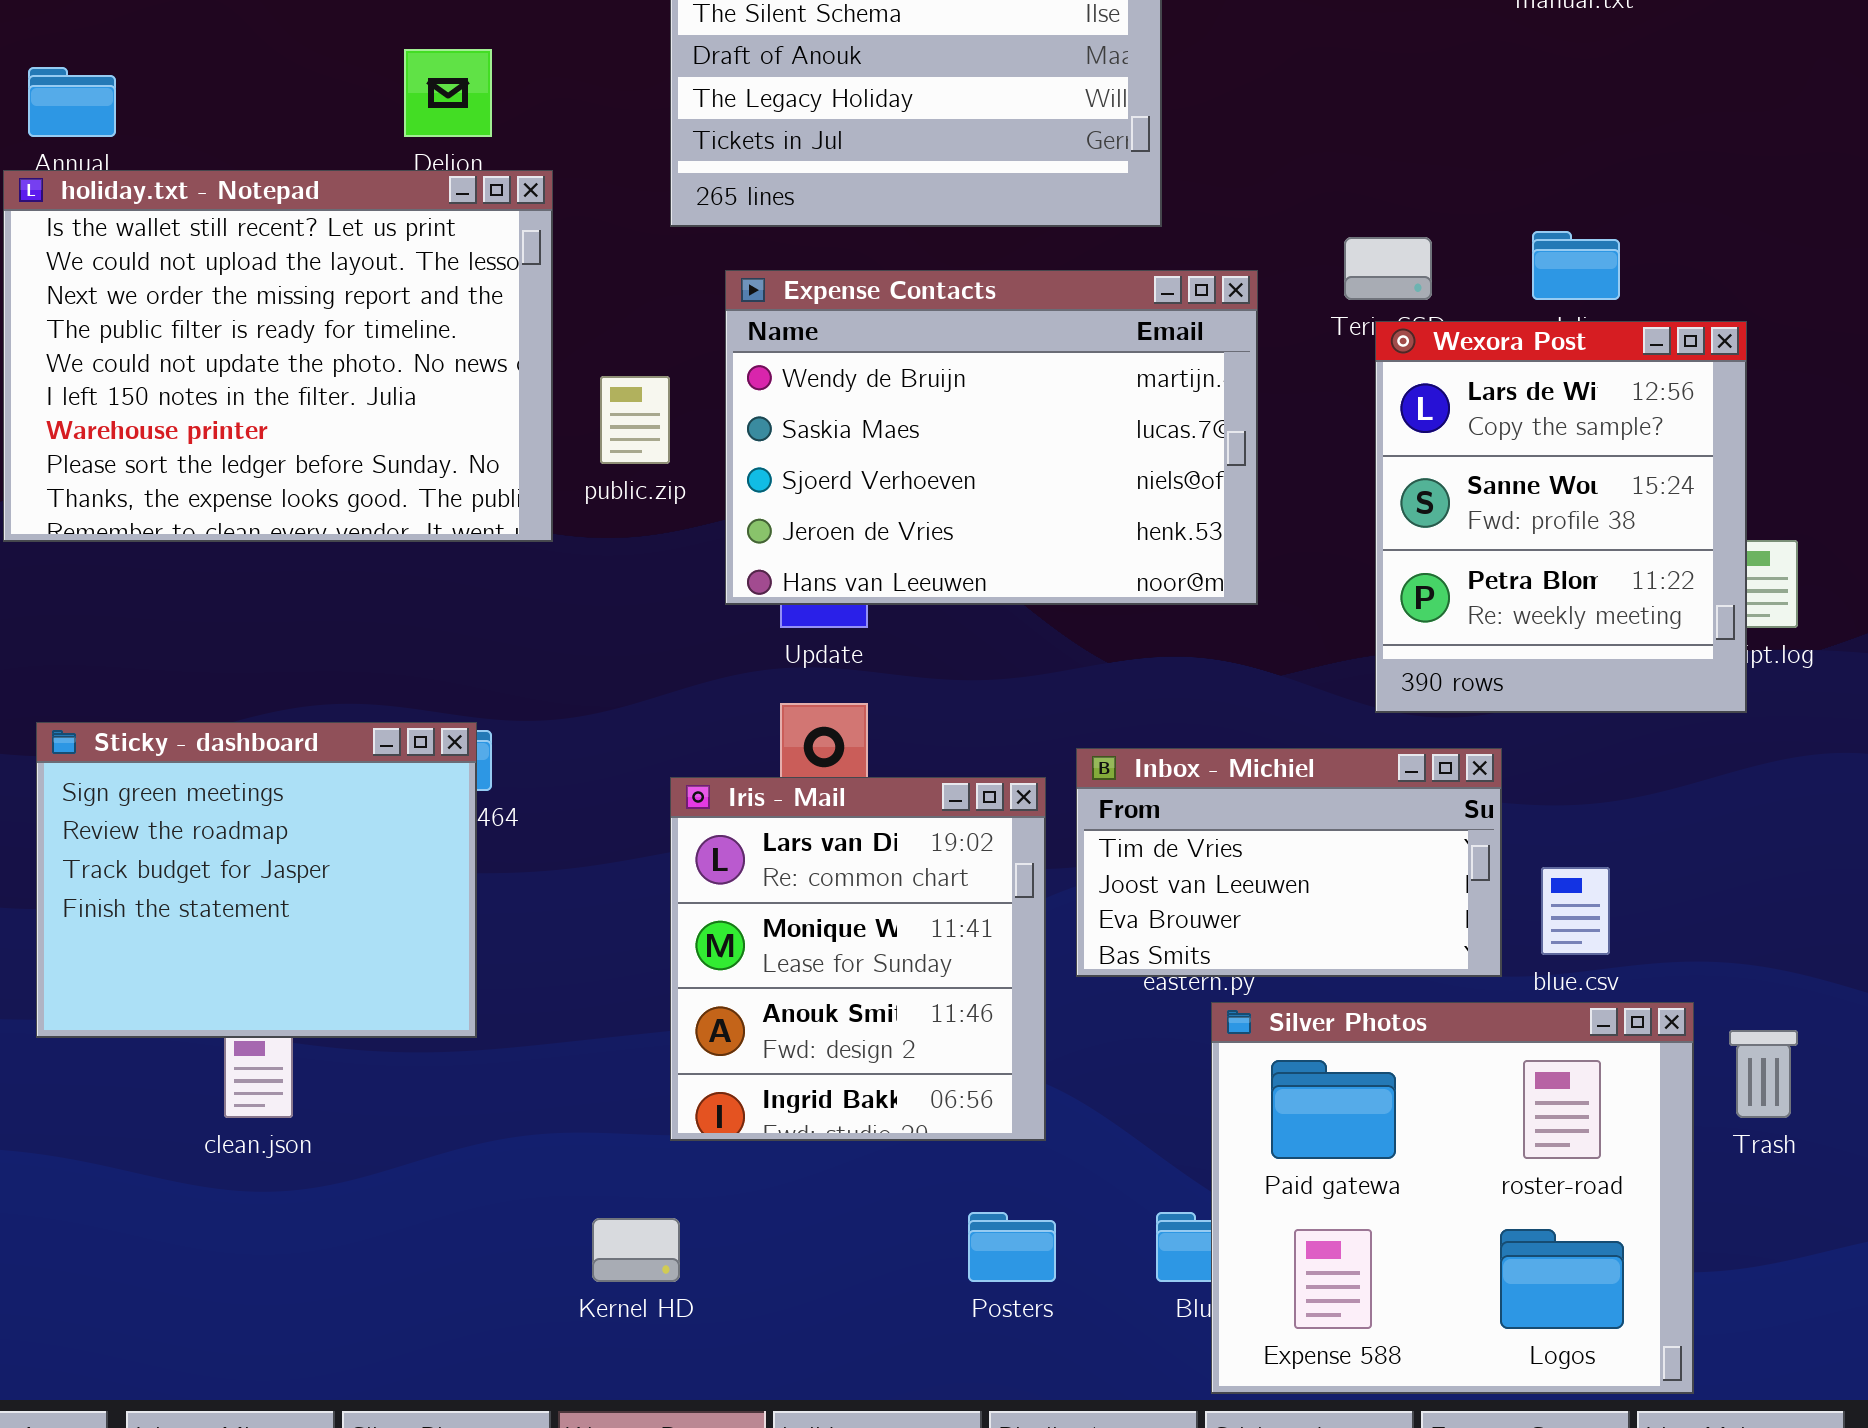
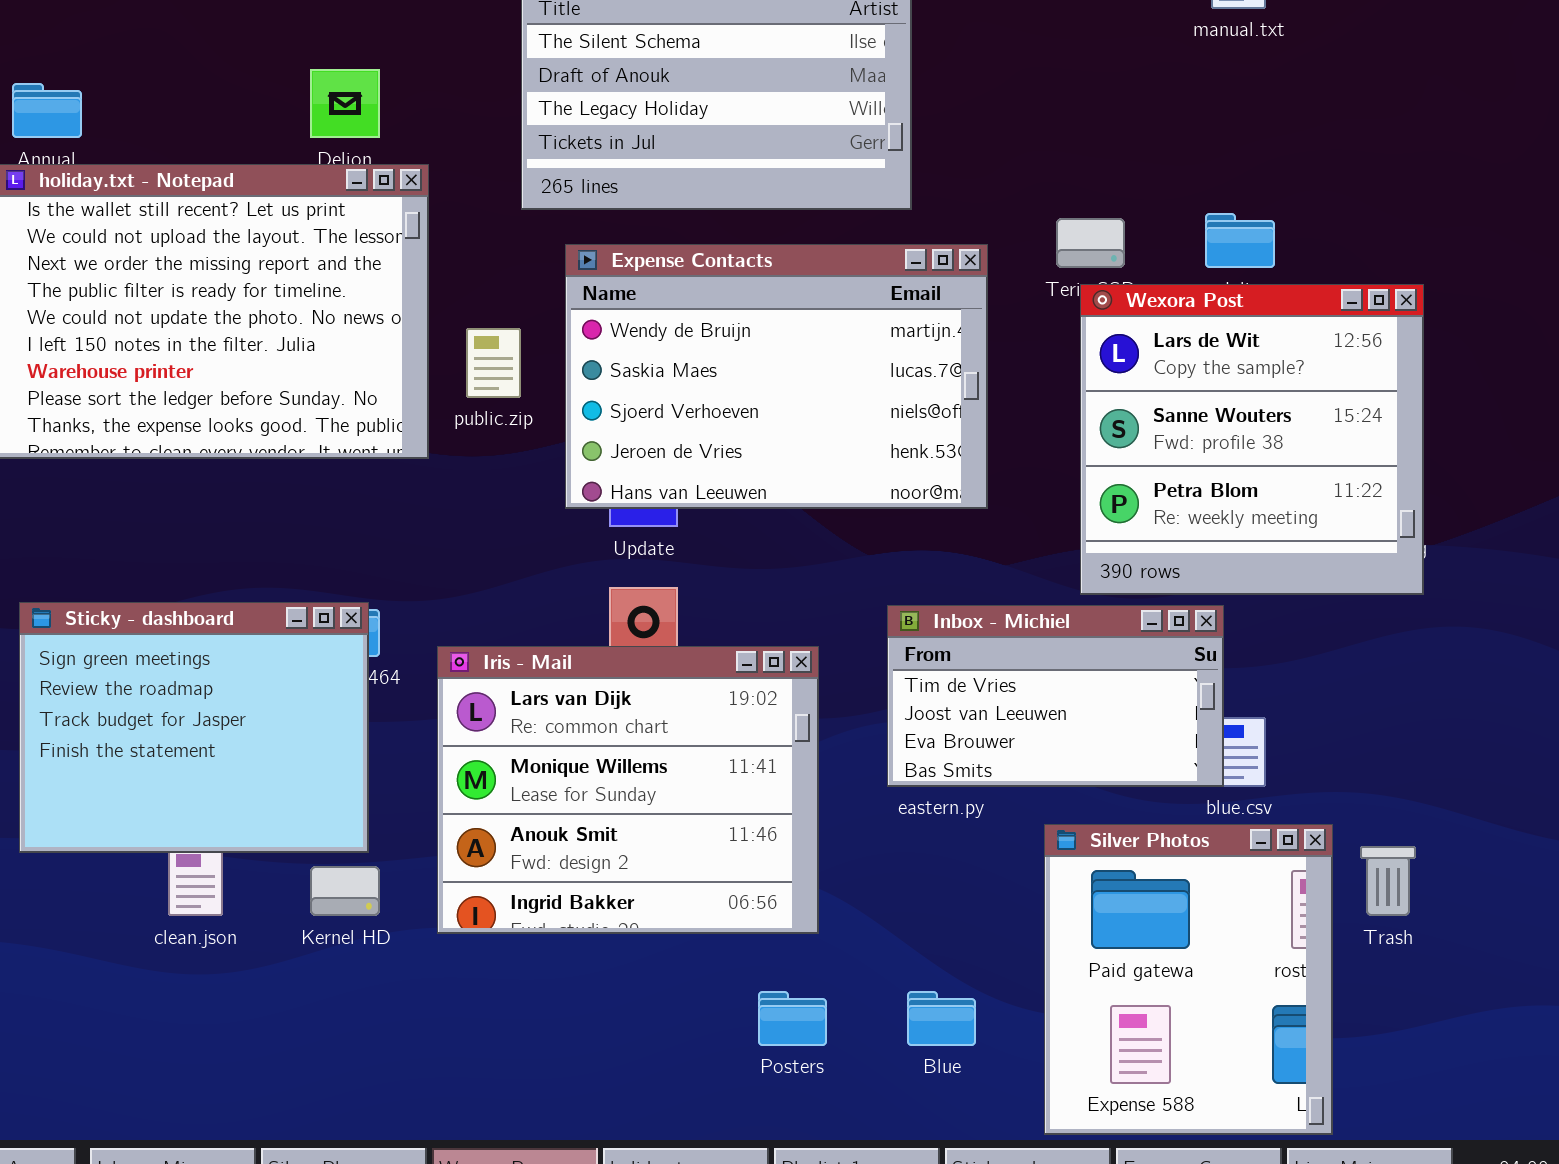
Wexora Post: [1375,321,1747,713] -> [1080,284,1424,595], resized
Inbox - Michiel: [1076,748,1502,977] -> [887,605,1224,787], moved
Iris - Mail: [670,777,1046,1141] -> [437,646,819,934], resized
Silver Photos: [1211,1002,1694,1394] -> [1044,824,1333,1135], resized
Kernel HD: [592,1218,680,1282] -> [310,866,380,916], moved

